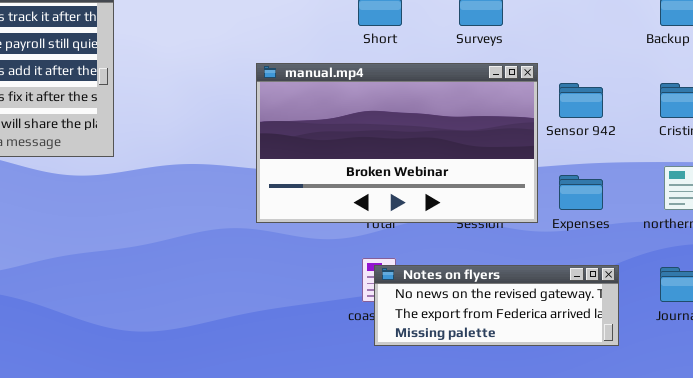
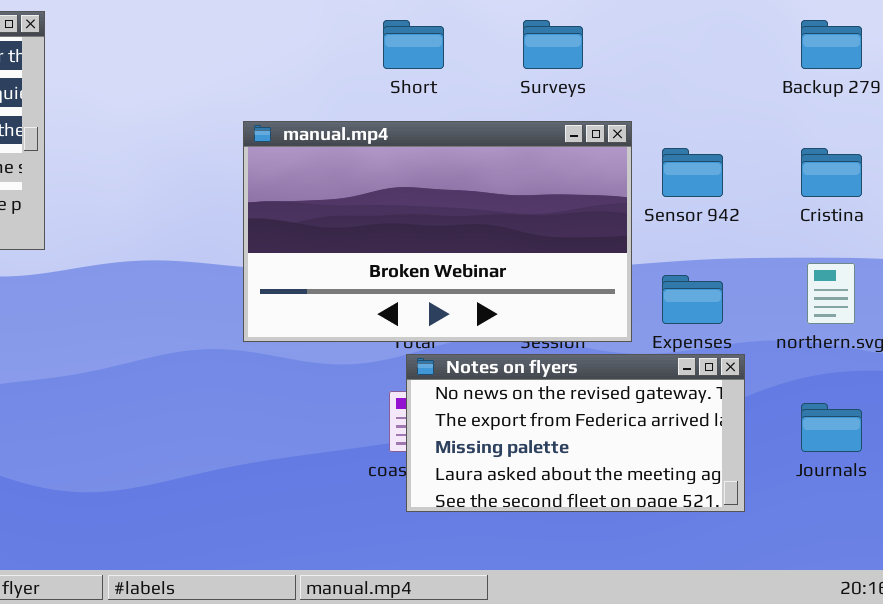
Notes on flyers: [374,265,619,346] -> [406,354,745,512], resized

